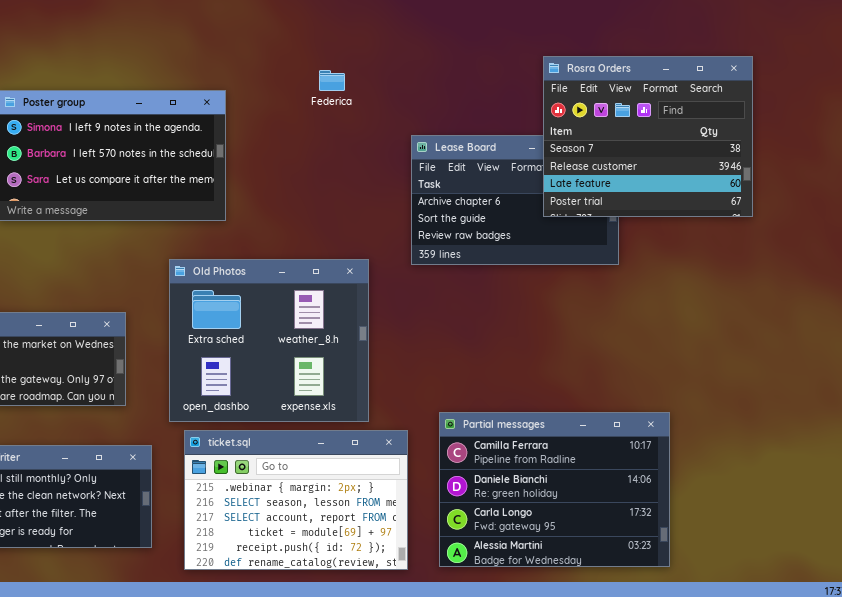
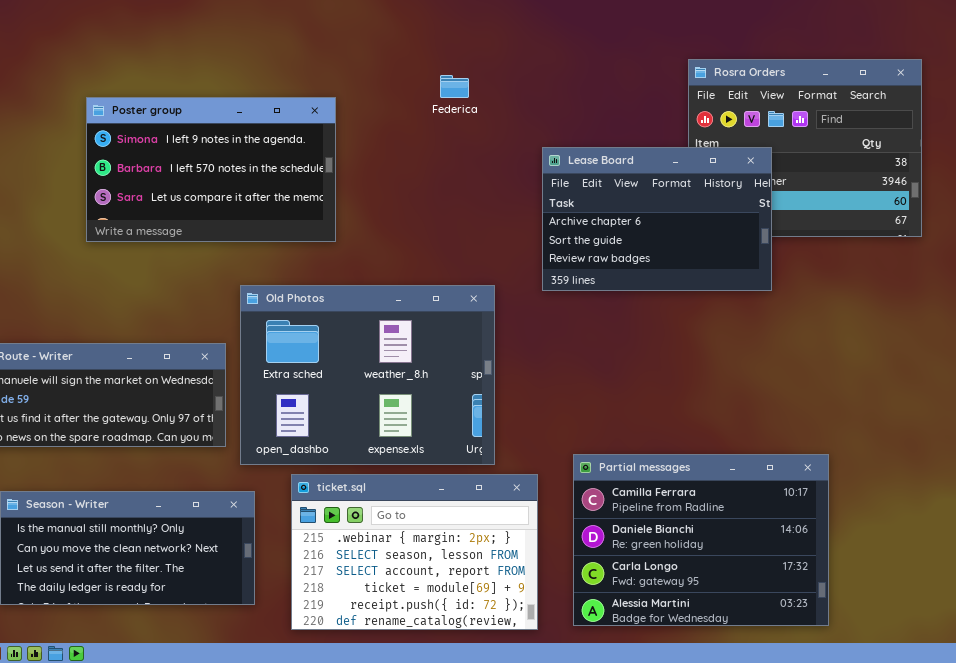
Lease Board: [411,135,619,265] -> [542,147,772,291], raised
Old Photos: [169,259,369,422] -> [240,285,495,465], resized

